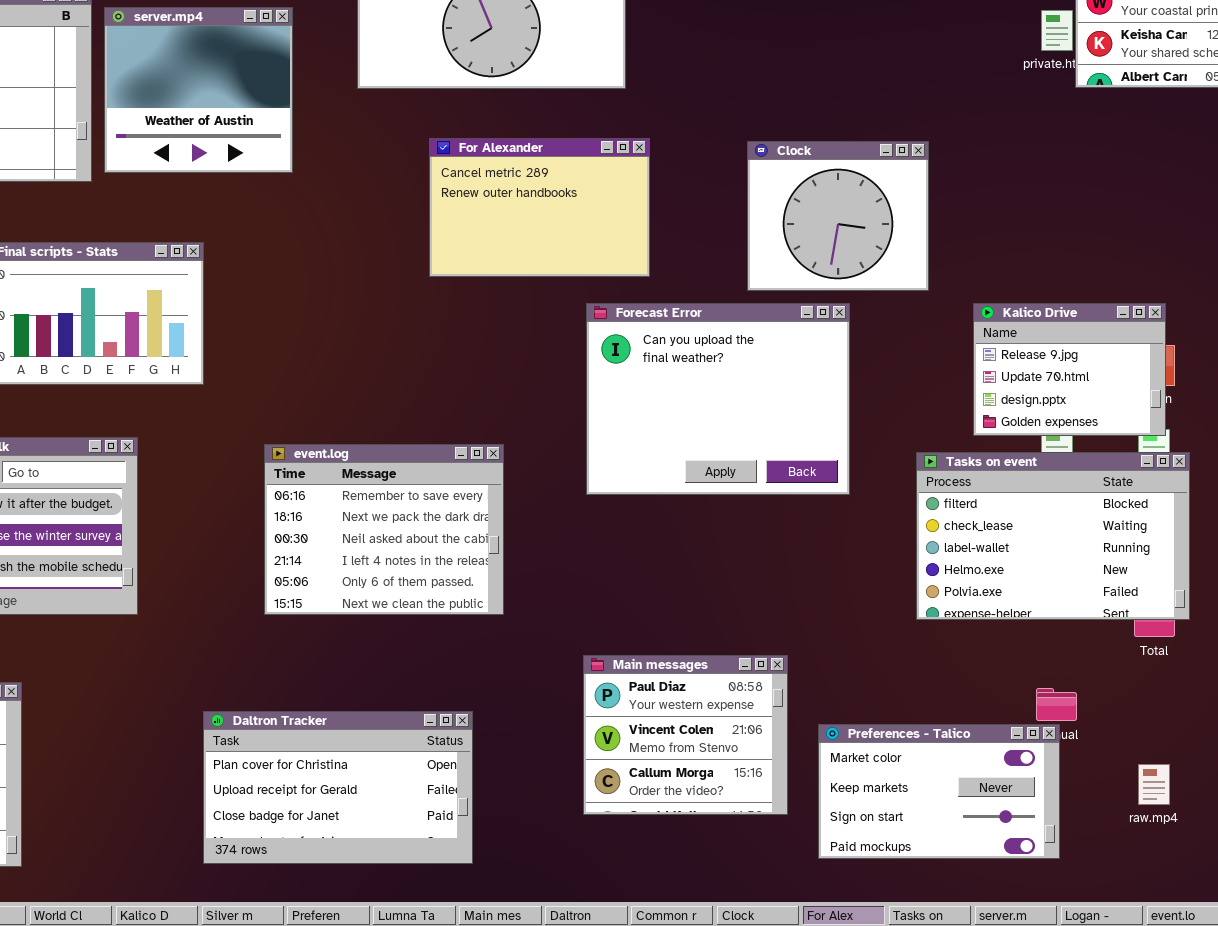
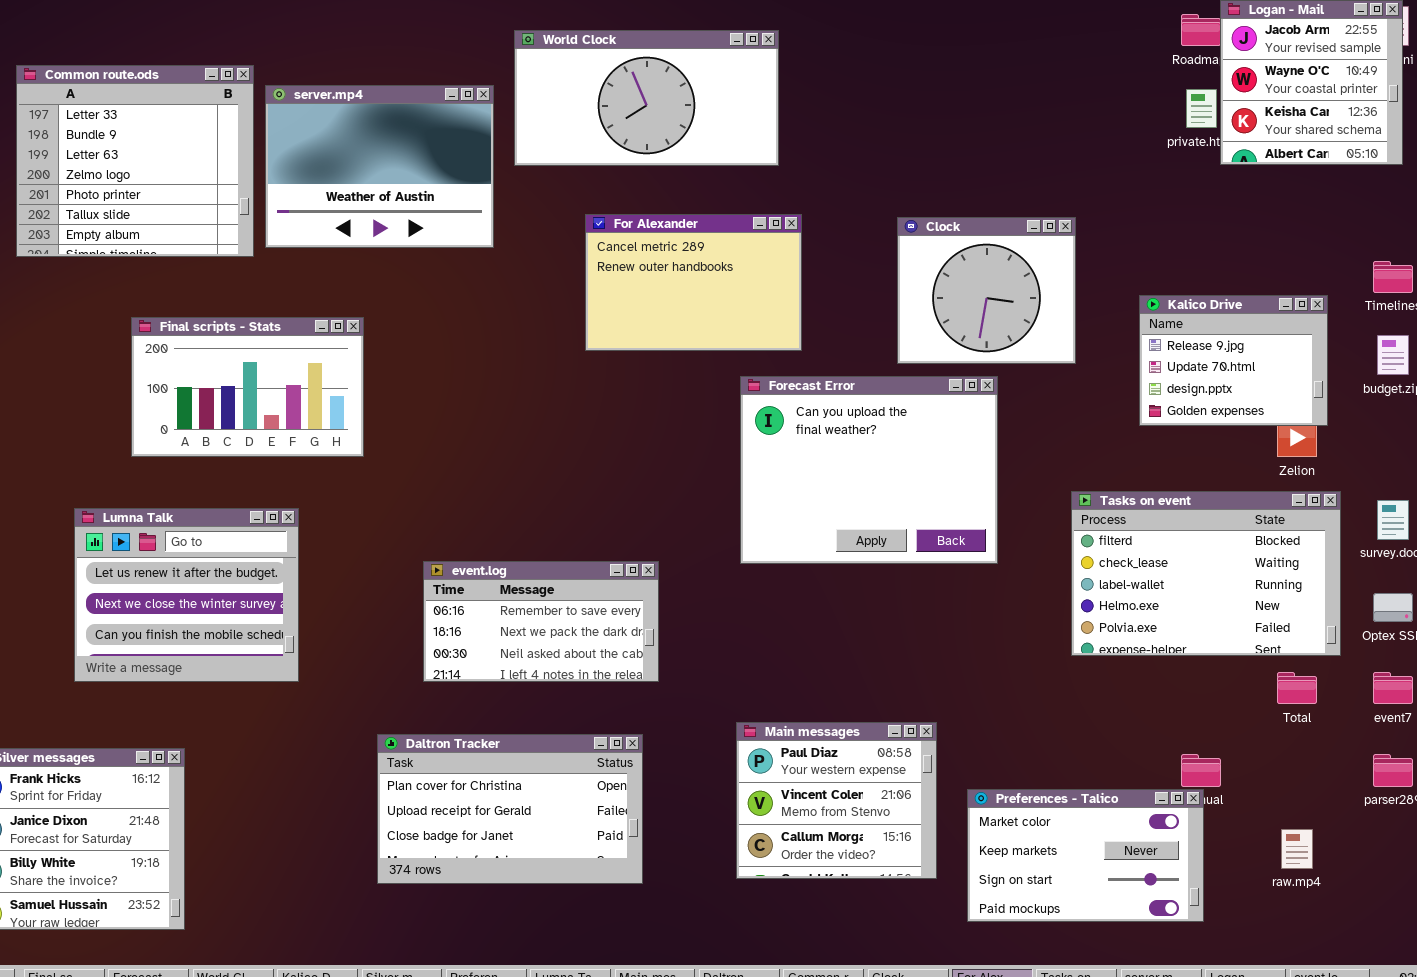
server.mp4: [104,7,293,173] -> [265,85,494,248], resized
Kalico Drive: [973,303,1166,436] -> [1139,295,1328,426], moved
event.log: [264,444,504,615] -> [423,561,659,682], resized
Tasks on event: [916,452,1190,620] -> [1071,491,1341,656], moved
Daltron Tracker: [203,711,473,864] -> [377,734,643,884], moved

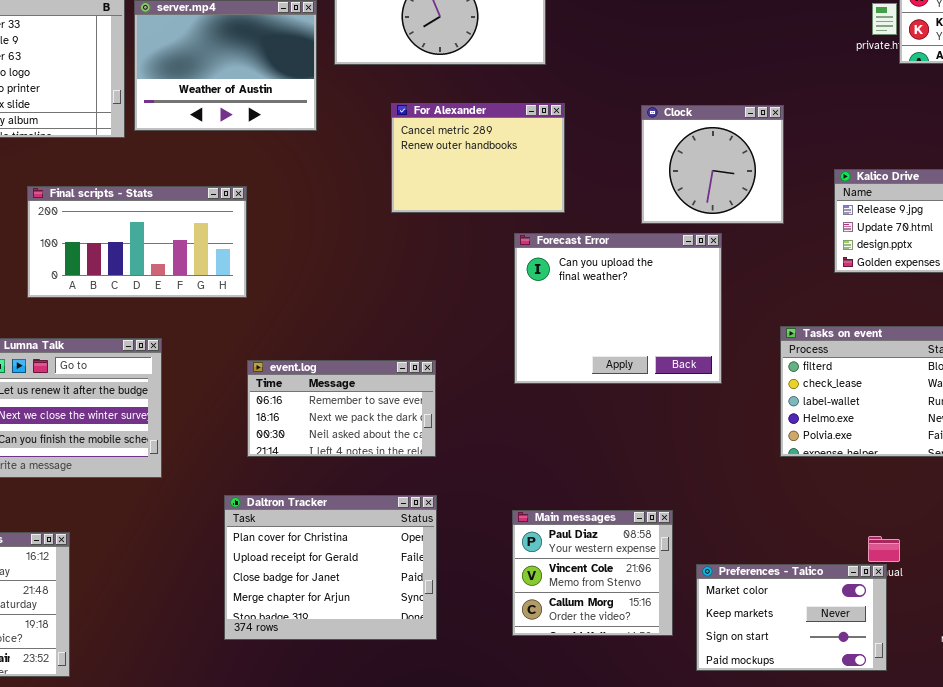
Final scripts - Stats: [131,317,364,457] -> [27,186,247,298], resized
event.log: [423,561,659,682] -> [247,360,436,457], moved
Daltron Tracker: [377,734,643,884] -> [224,495,437,640], resized

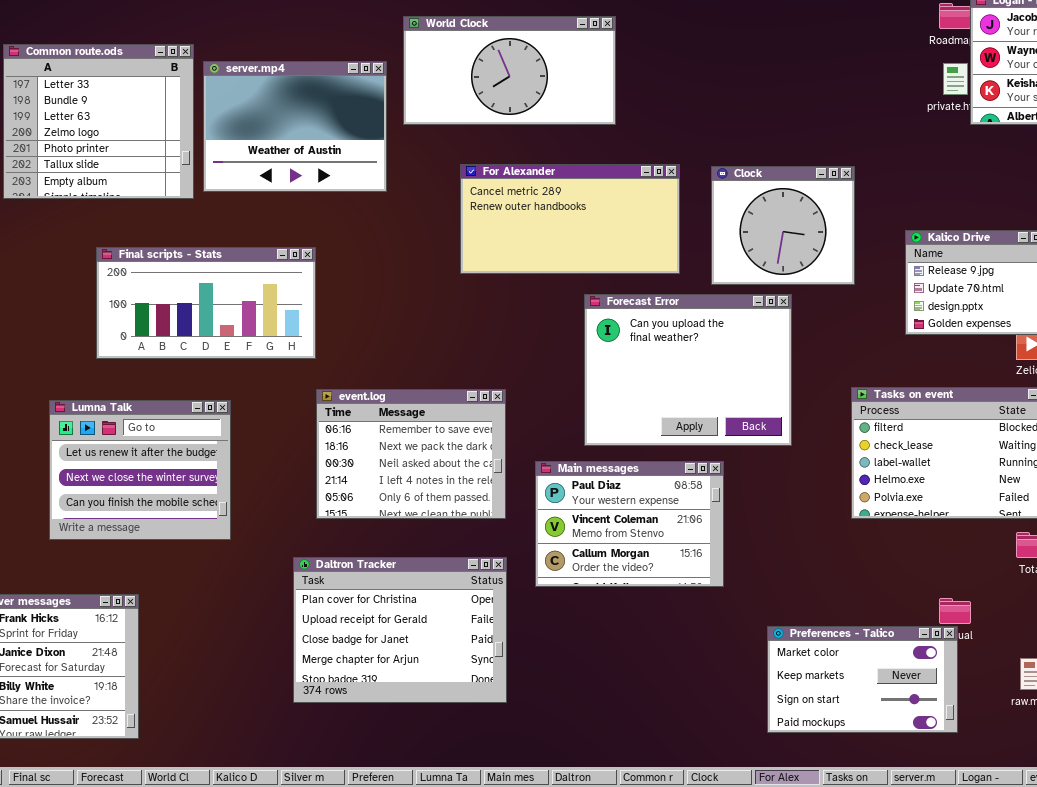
For Alexander: [391,103,565,213] -> [460,164,680,274], resized
event.log: [247,360,436,457] -> [316,389,506,519], resized
Main messages: [512,510,673,636] -> [535,461,724,587], moved, resized

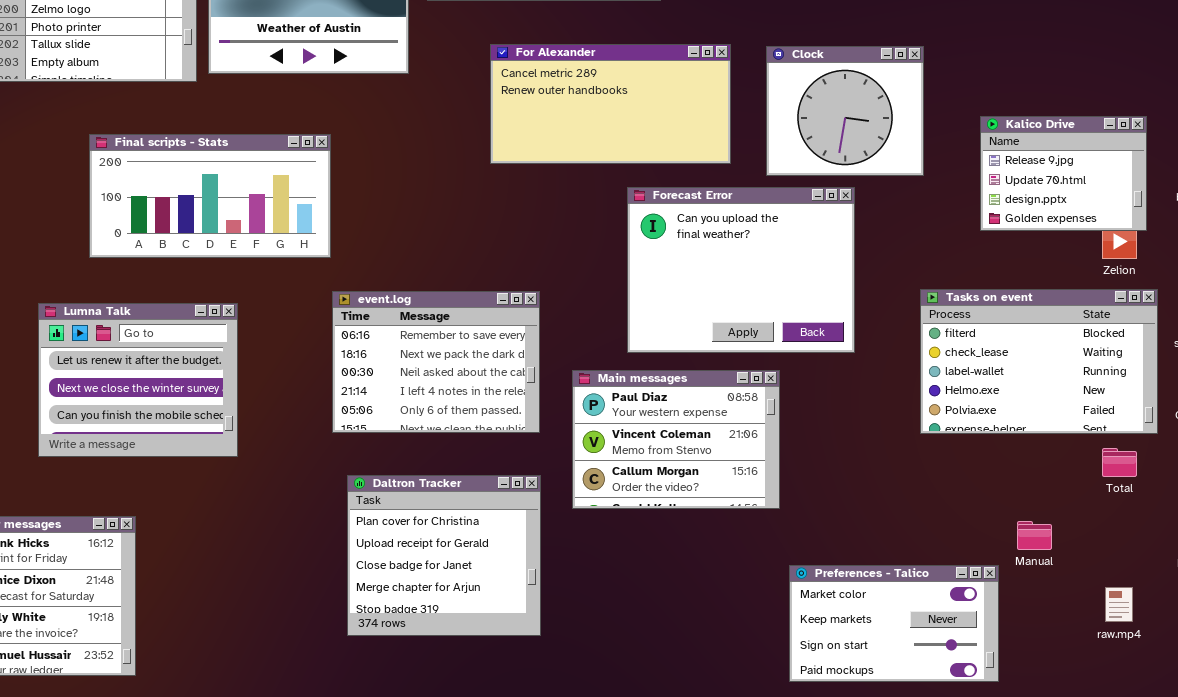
Daltron Tracker: [293,557,507,703] -> [347,475,541,636], resized
Preferences - Talico: [767,626,958,733] -> [789,565,999,682], moved

